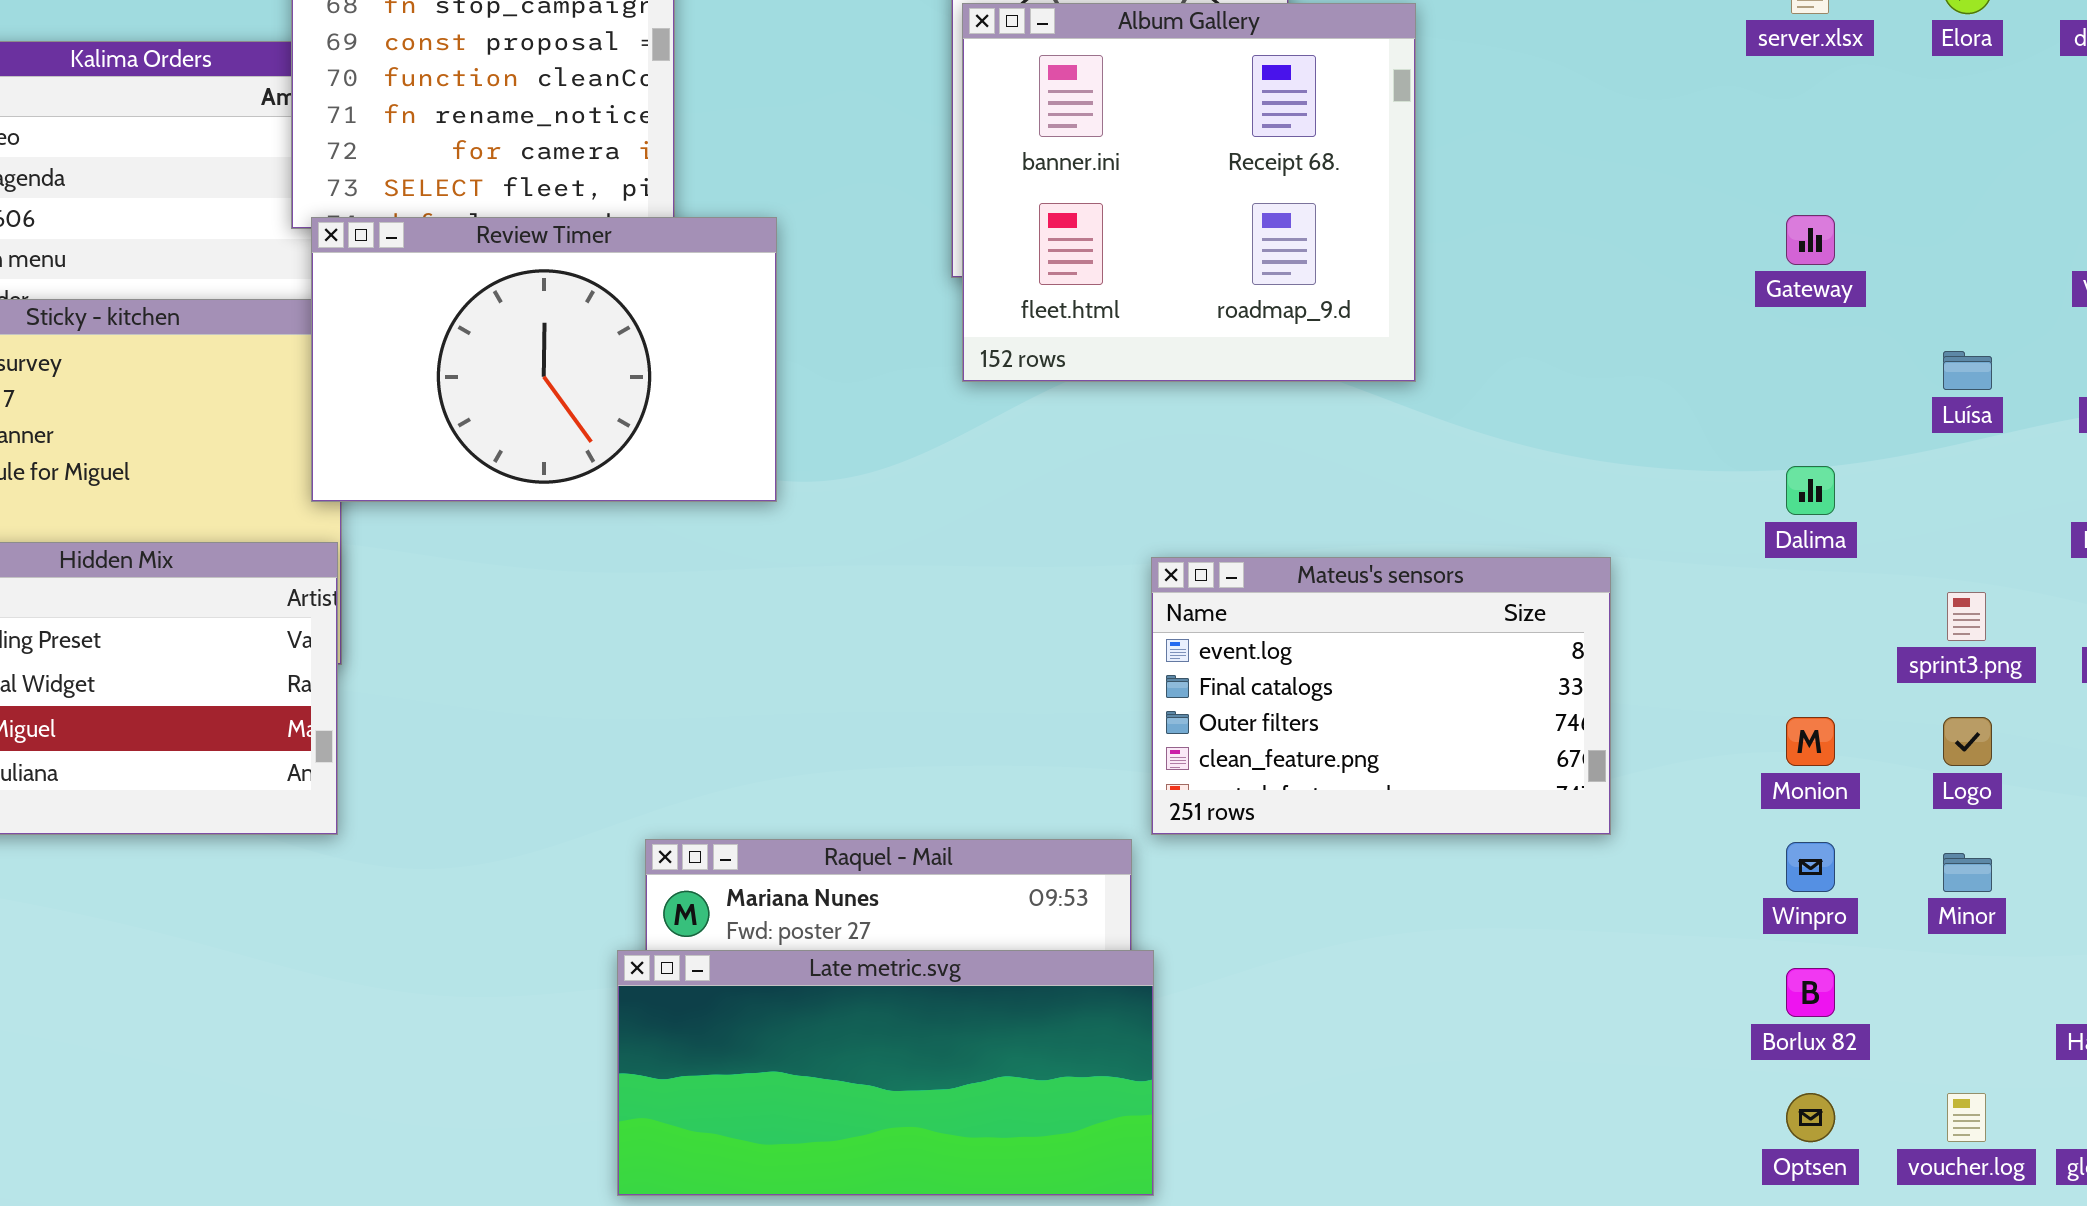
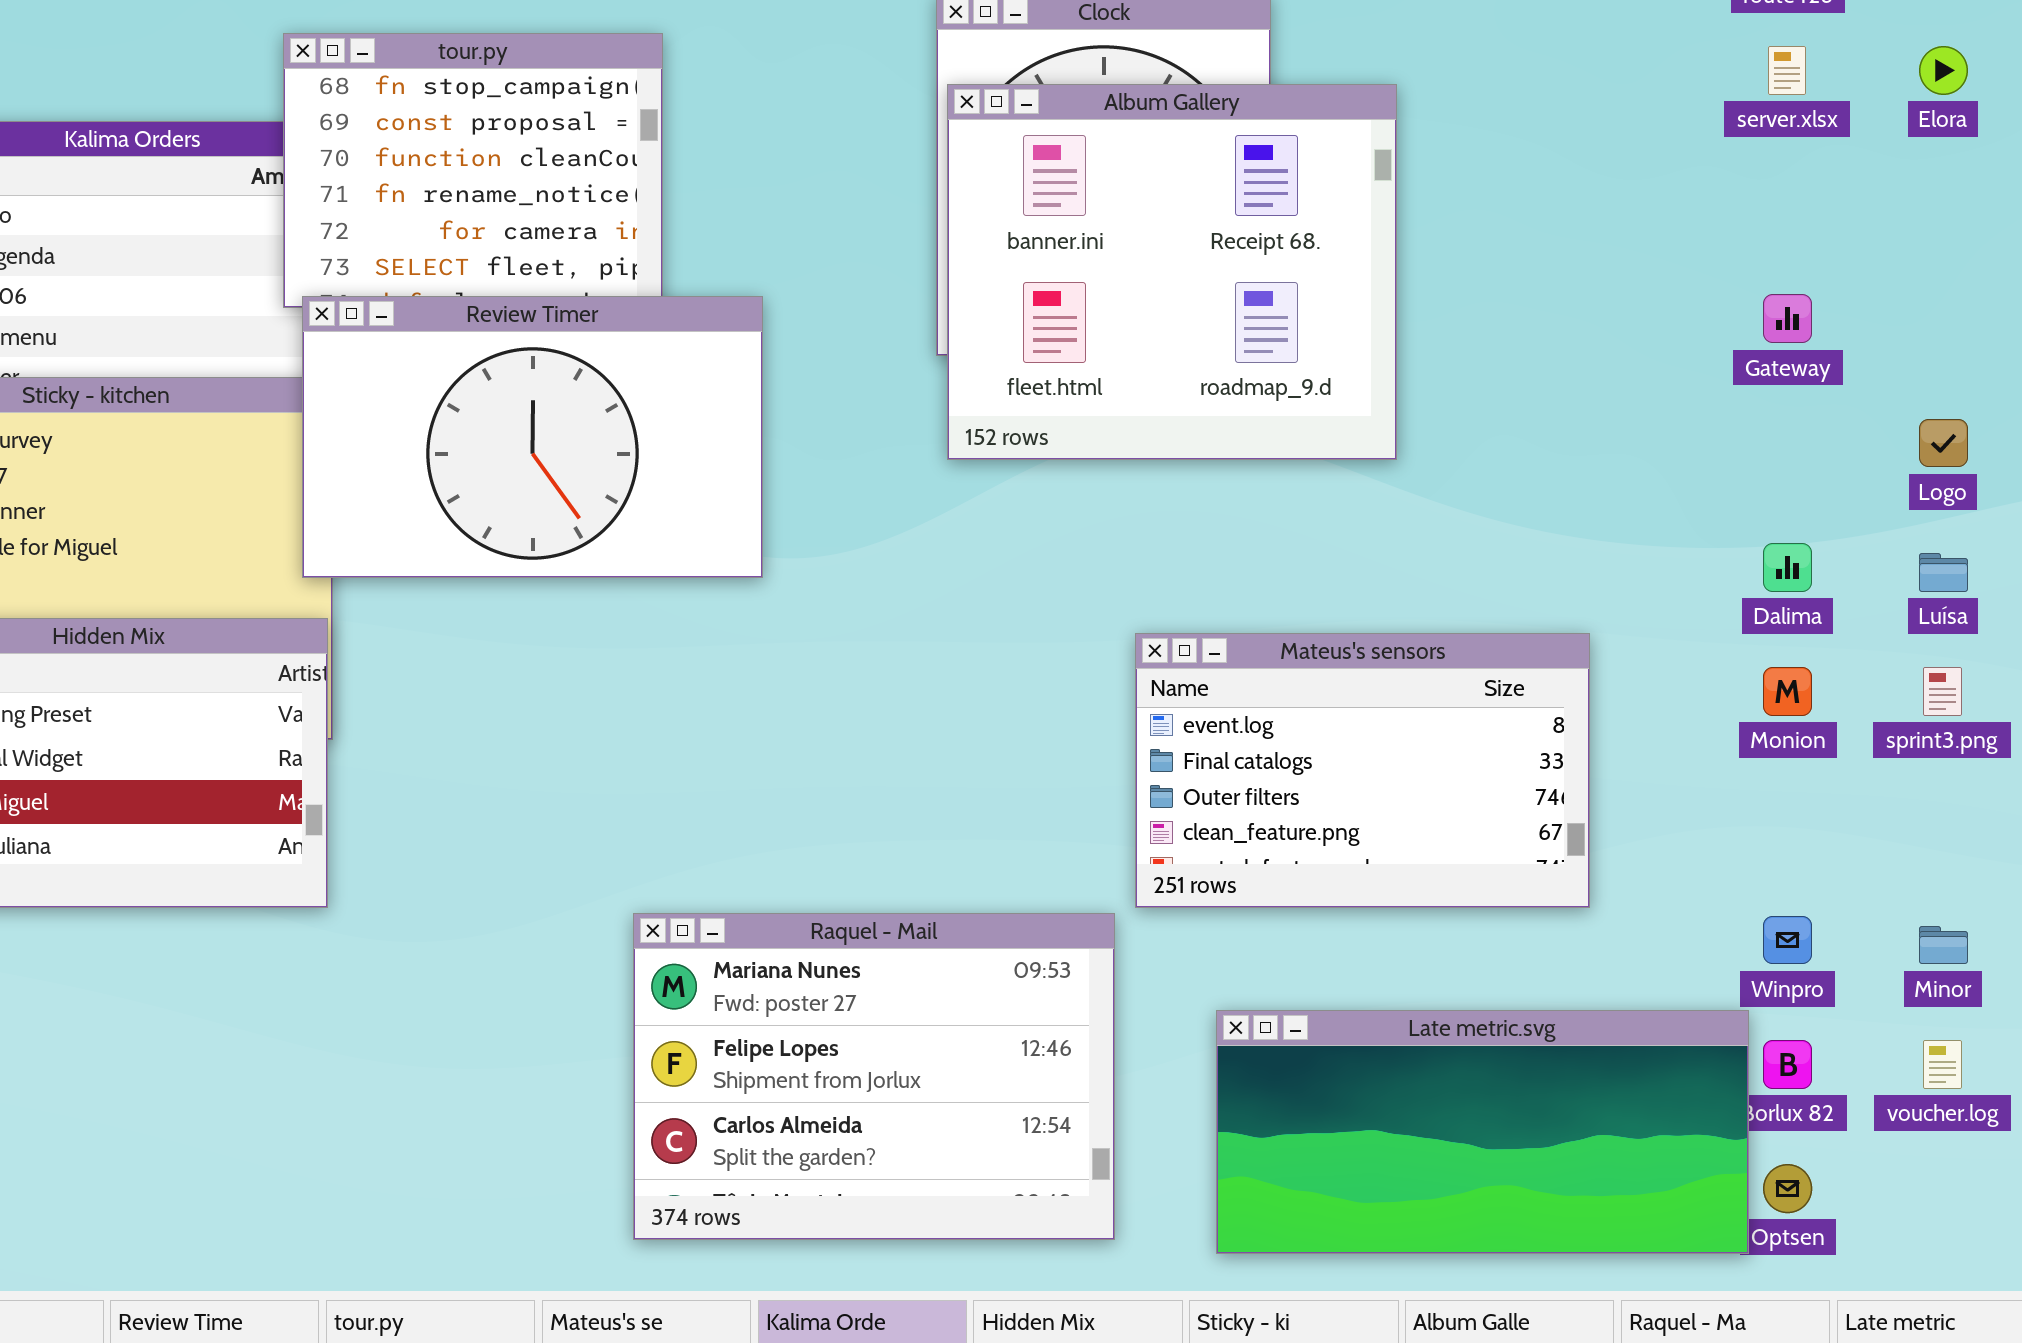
Luísa: [1943,351,1992,390] -> [1919,553,1968,592], moved
Monion: [1786,717,1835,766] -> [1763,667,1812,716], moved
Logo: [1943,717,1992,766] -> [1919,419,1968,467], moved
Late metric.svg: [617,950,1154,1196] -> [1216,1010,1749,1254], moved
voucher.log: [1947,1093,1986,1142] -> [1923,1040,1962,1089], moved

